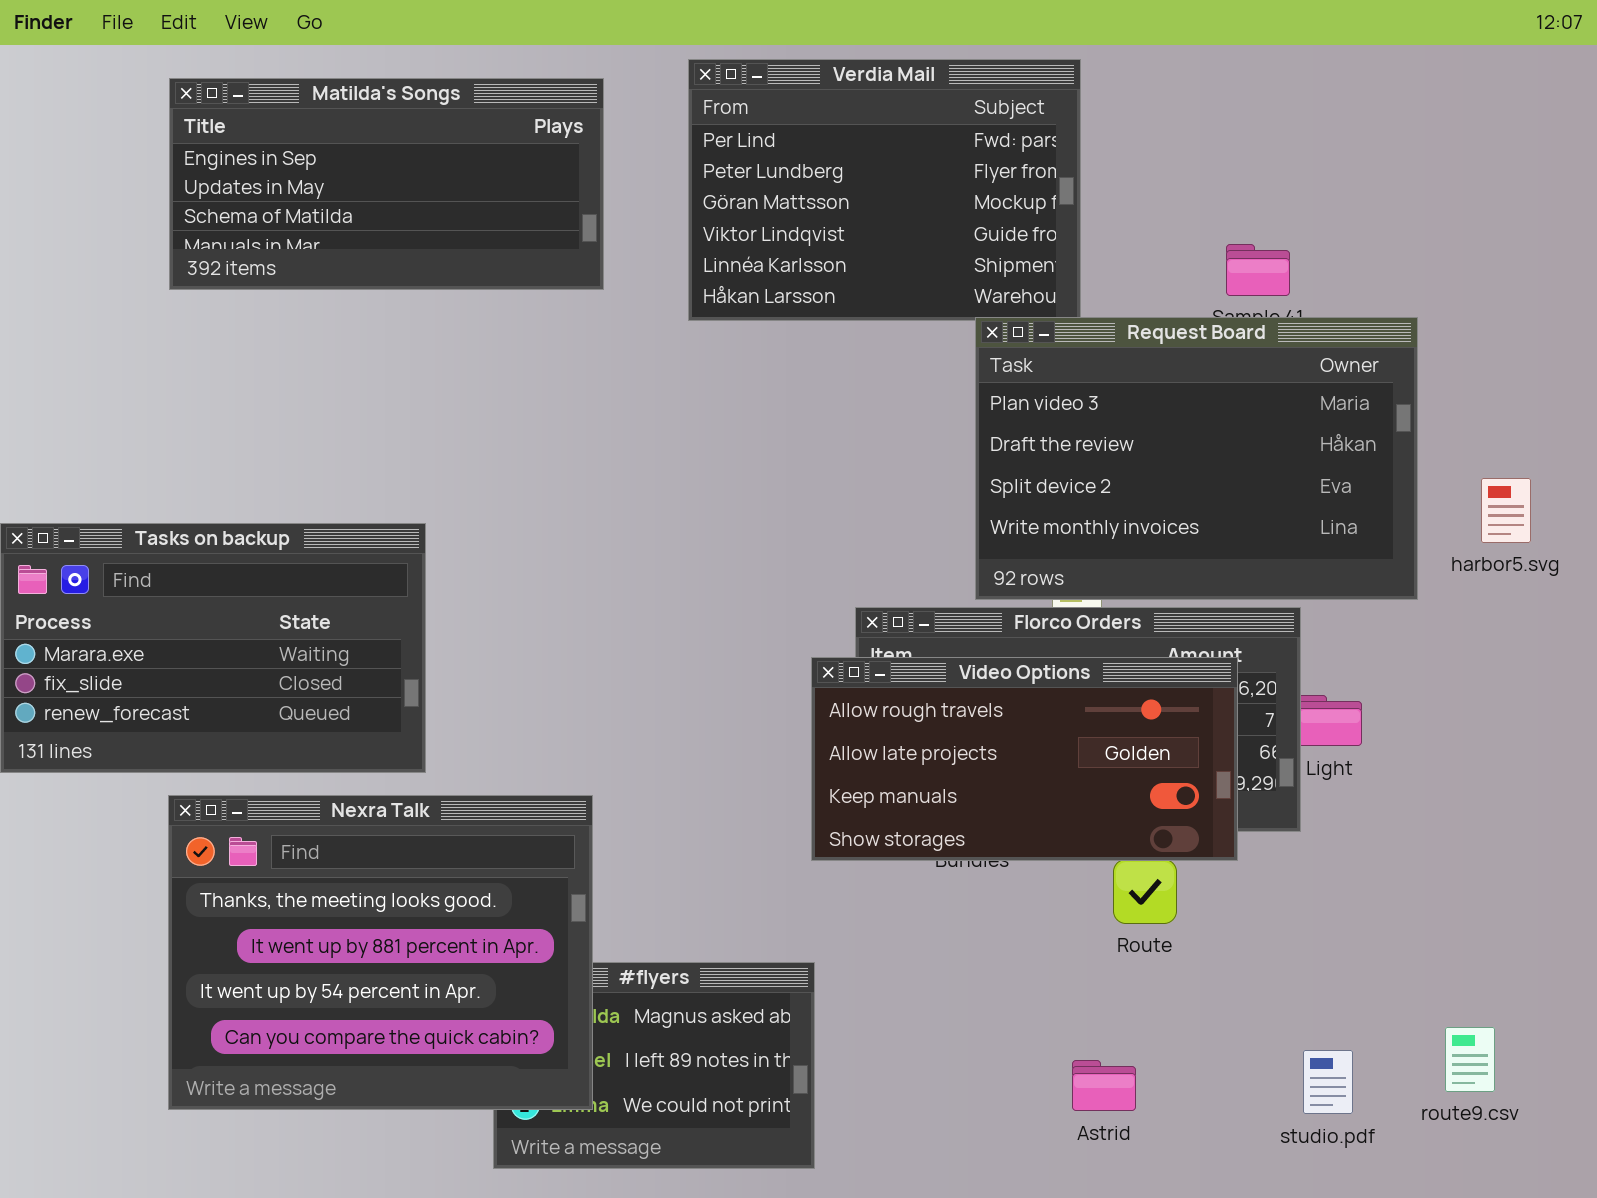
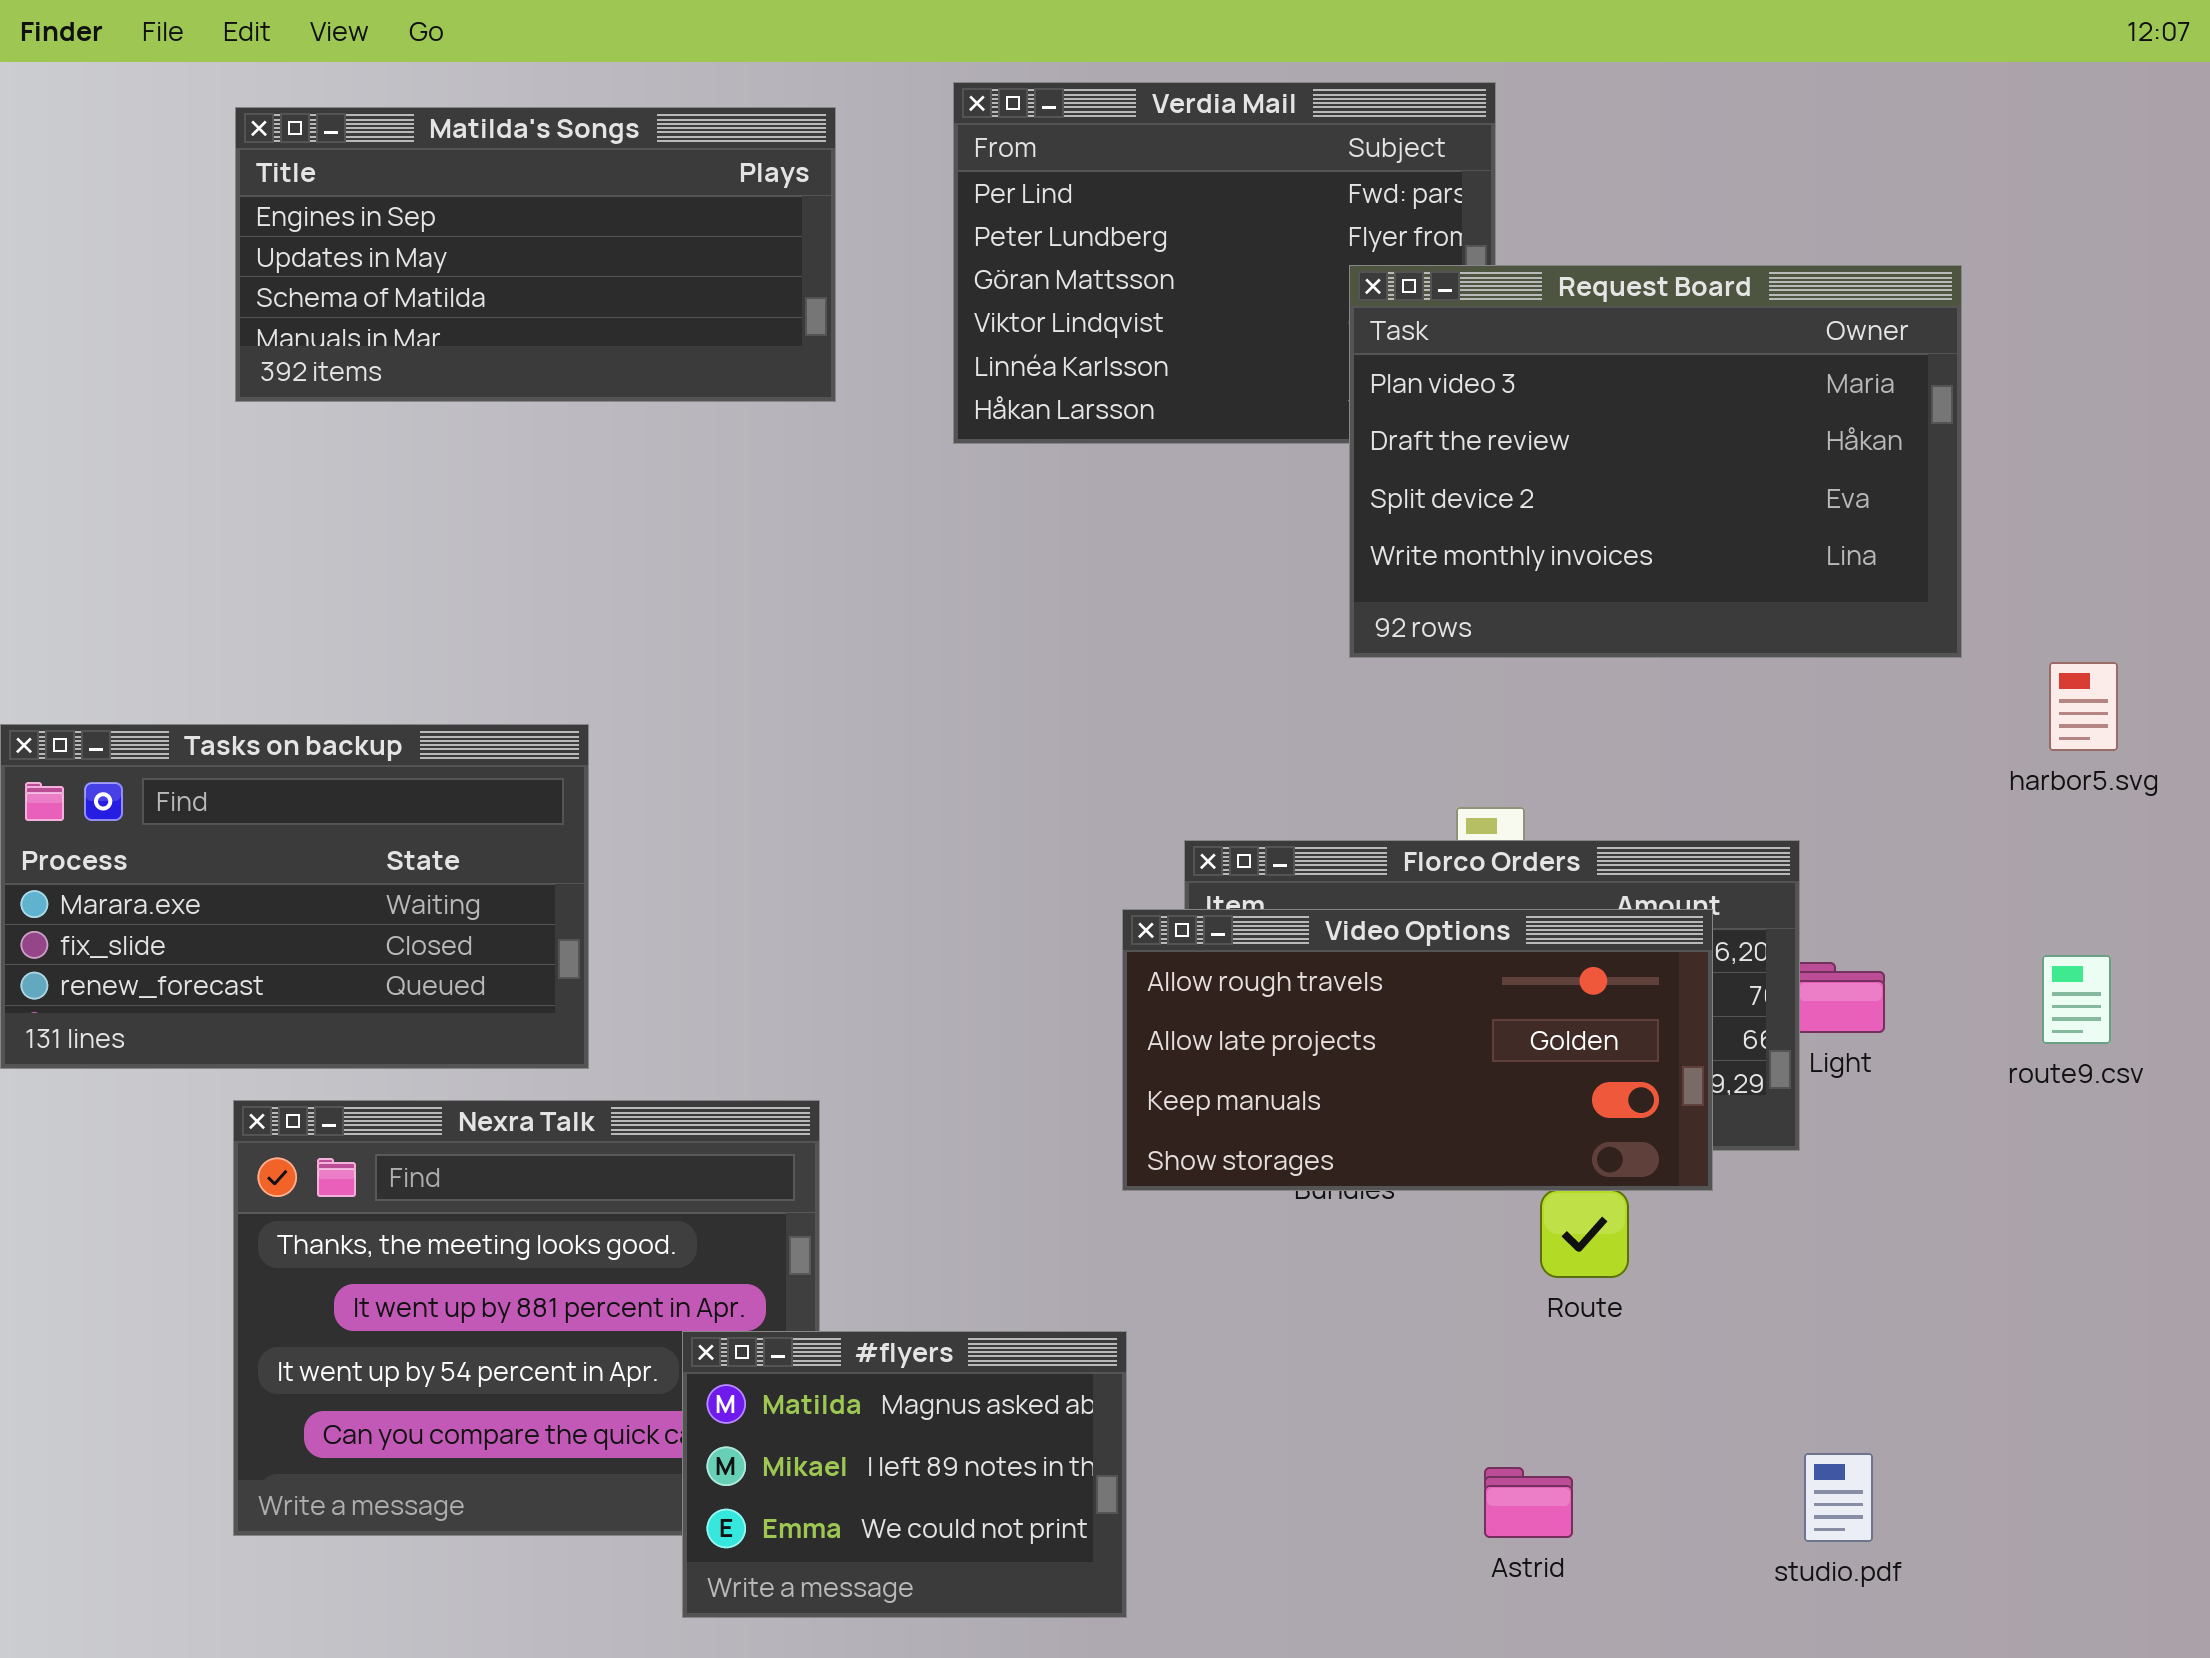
Request Board: [975,317,1418,600] -> [1349,265,1962,658], moved
#flyers: [493,962,815,1169] -> [682,1331,1127,1618], raised
route9.csv: [1445,1027,1495,1092] -> [2042,955,2111,1044], moved

